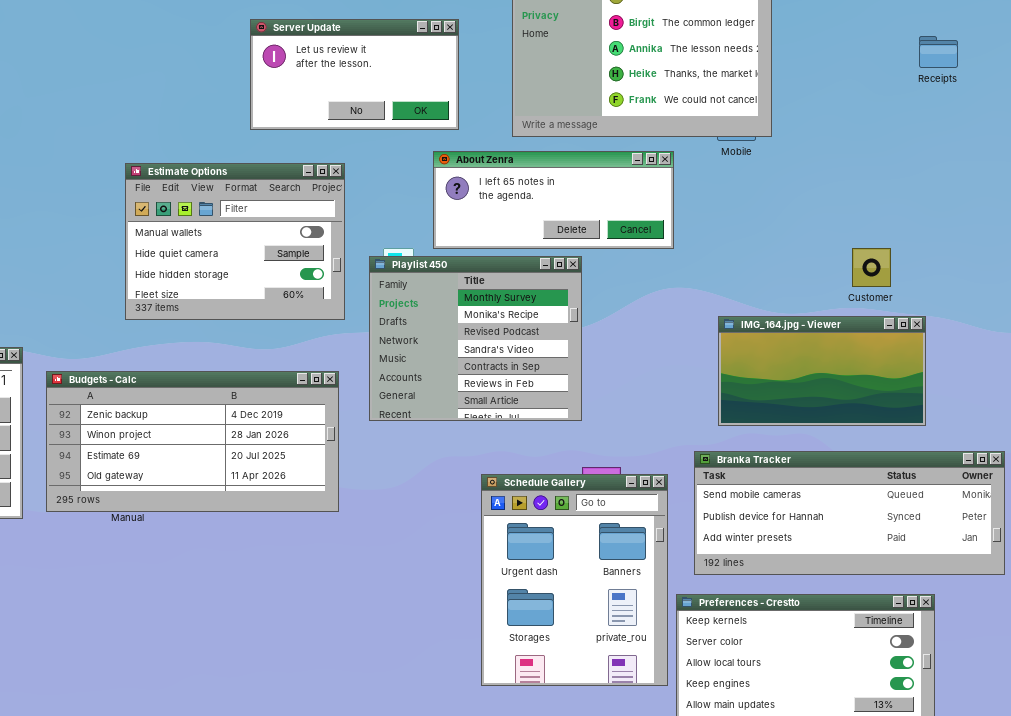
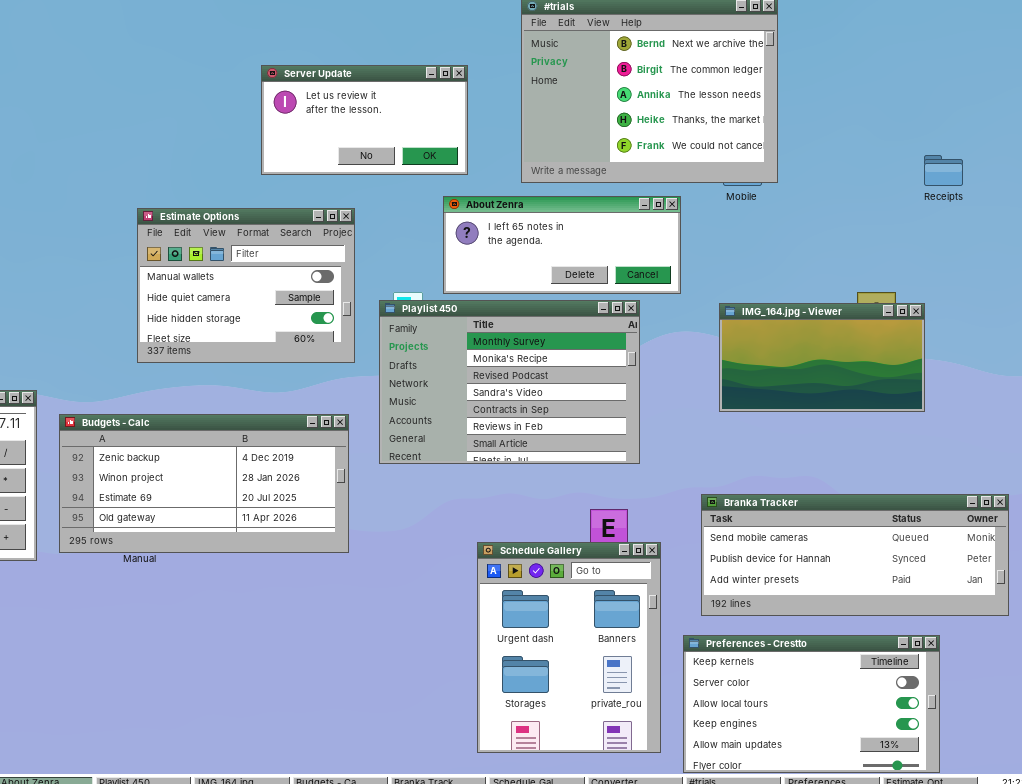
Receipts: [919,36,958,68] -> [924,155,963,186], moved
Playlist 450: [369,256,582,421] -> [379,300,640,464], resized
IMG_164.jpg - Viewer: [718,316,926,426] -> [719,303,925,412], moved
Schedule Gallery: [481,474,668,686] -> [477,542,661,753], moved

